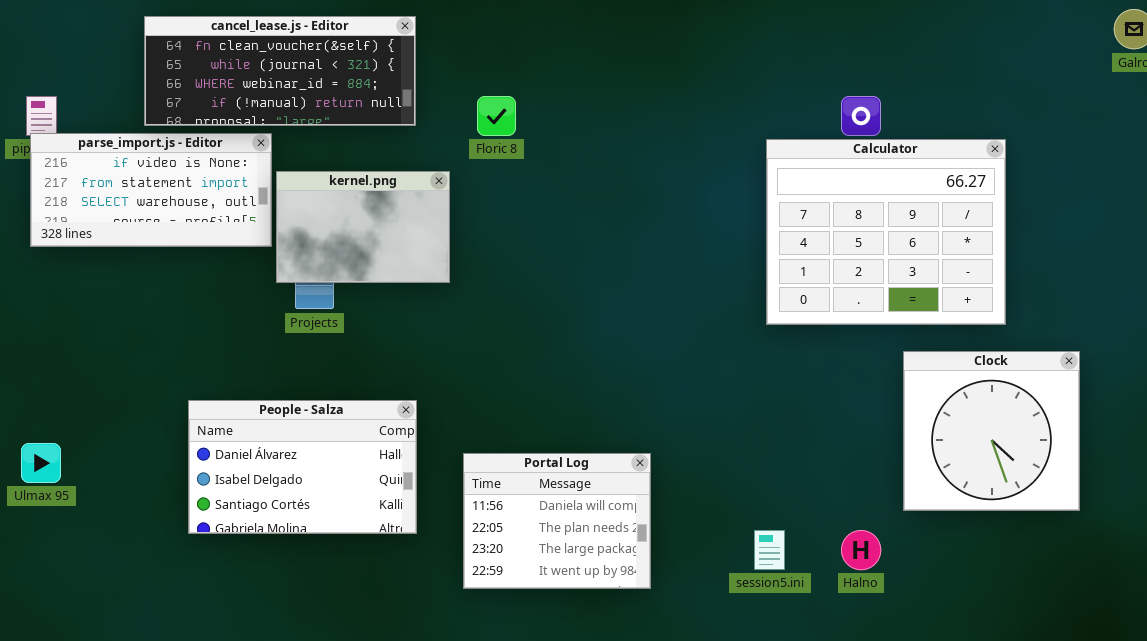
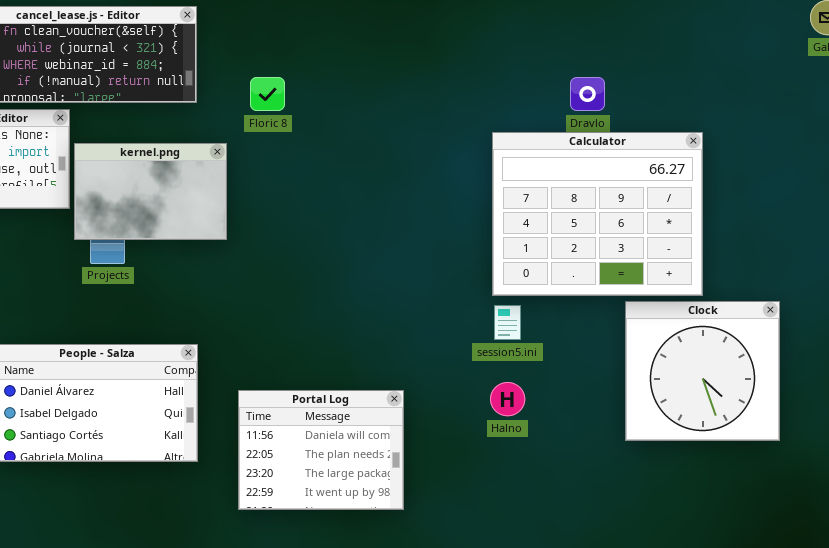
Calculator: [766,139,1006,325] -> [492,132,703,296], moved
session5.ini: [754,530,785,570] -> [494,305,521,340], moved
Halno: [841,530,881,570] -> [490,382,525,416], moved

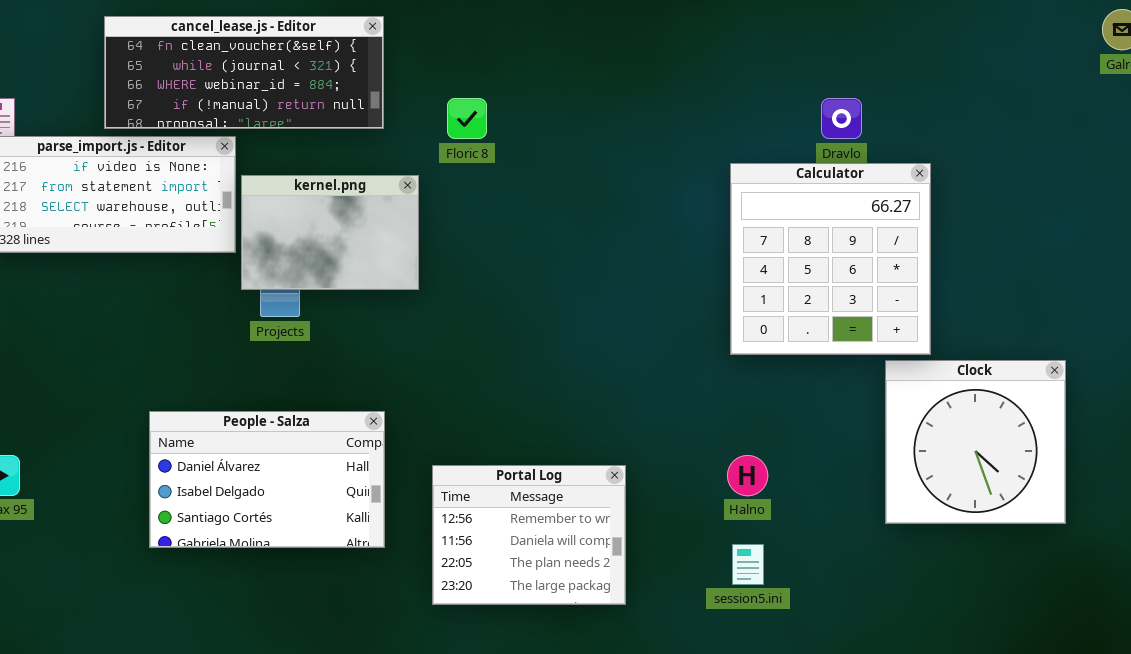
Calculator: [492,132,703,296] -> [730,163,931,355], resized
session5.ini: [494,305,521,340] -> [732,544,764,585], moved
Portal Log: [238,390,404,510] -> [432,465,626,605], scrolled up 1 row

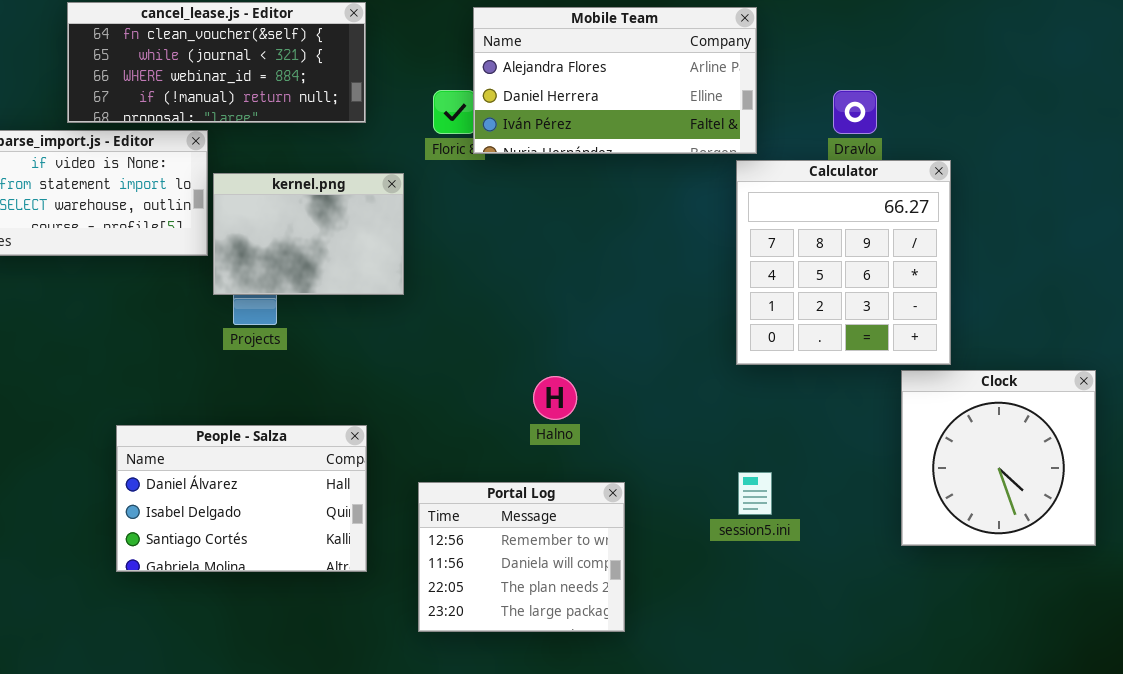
Mobile Team: none -> [473,7,757,154], opened
Halno: [727,455,768,496] -> [533,376,577,420], moved
session5.ini: [732,544,764,585] -> [738,472,772,515], moved

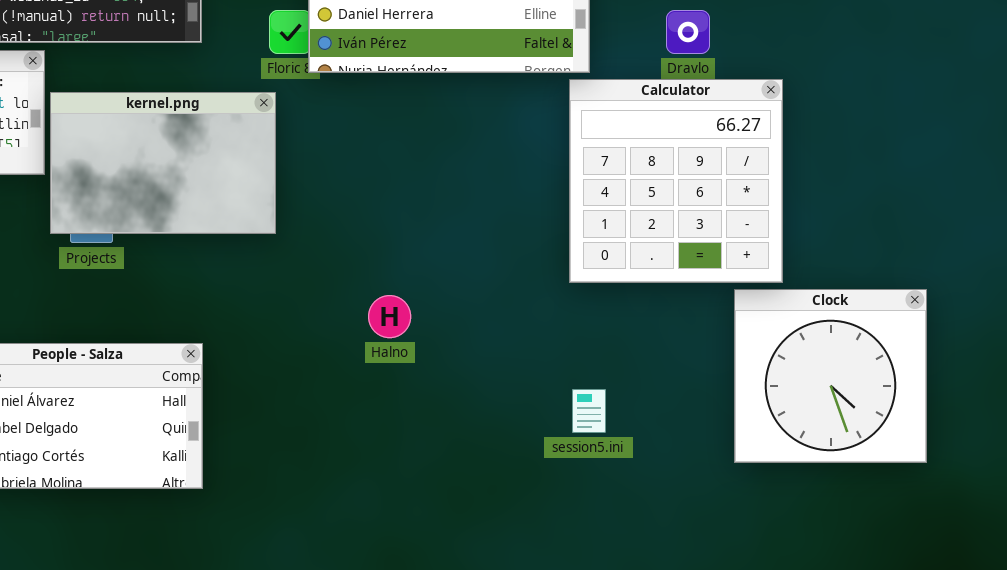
kernel.png: [213,173,404,295] -> [50,92,276,234], resized
Portal Log: [418,482,625,632] -> none, closed

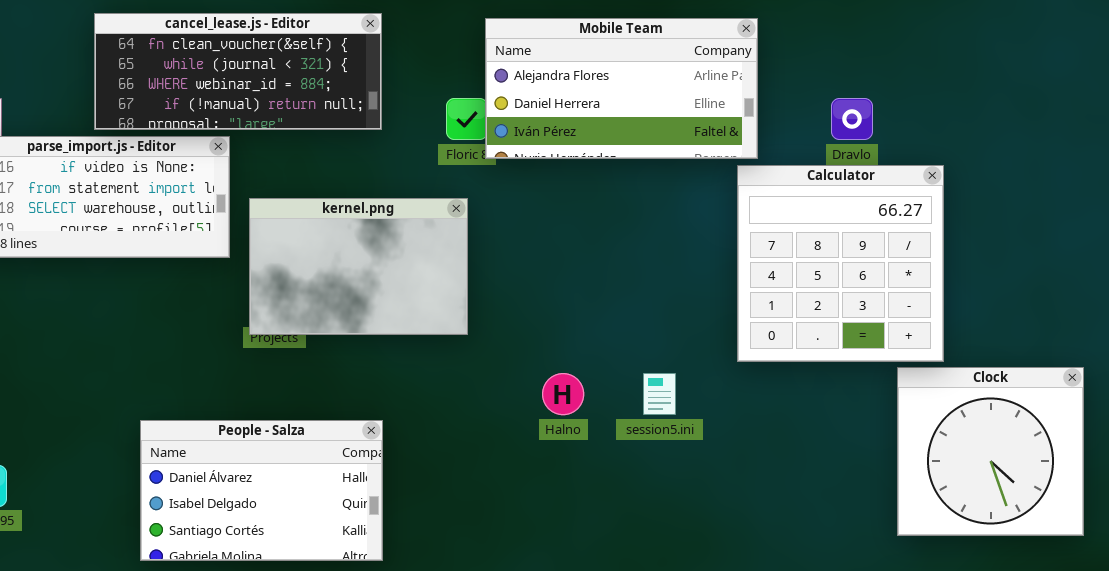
kernel.png: [50,92,276,234] -> [249,198,468,335], moved
session5.ini: [572,389,606,433] -> [643,373,676,415], moved

